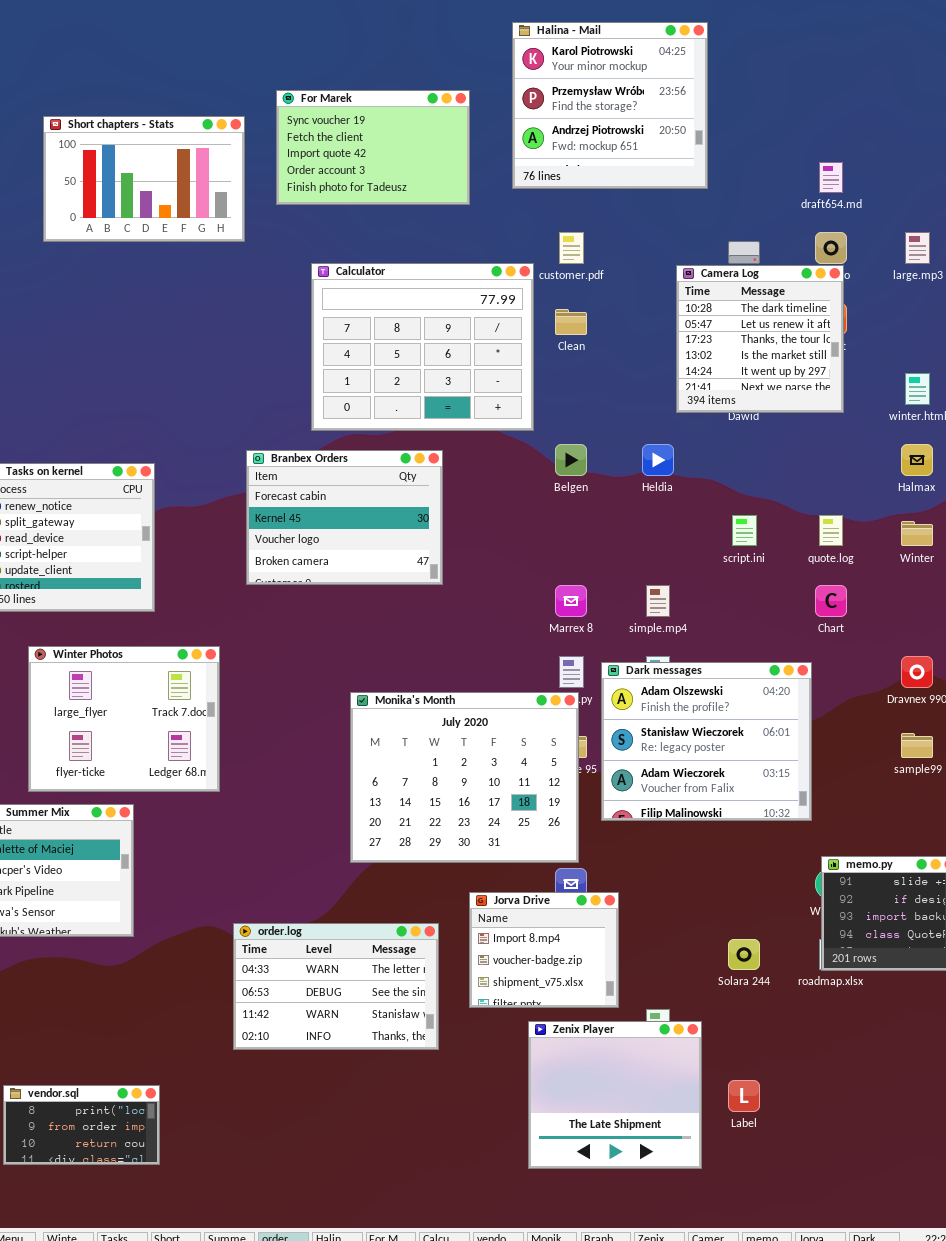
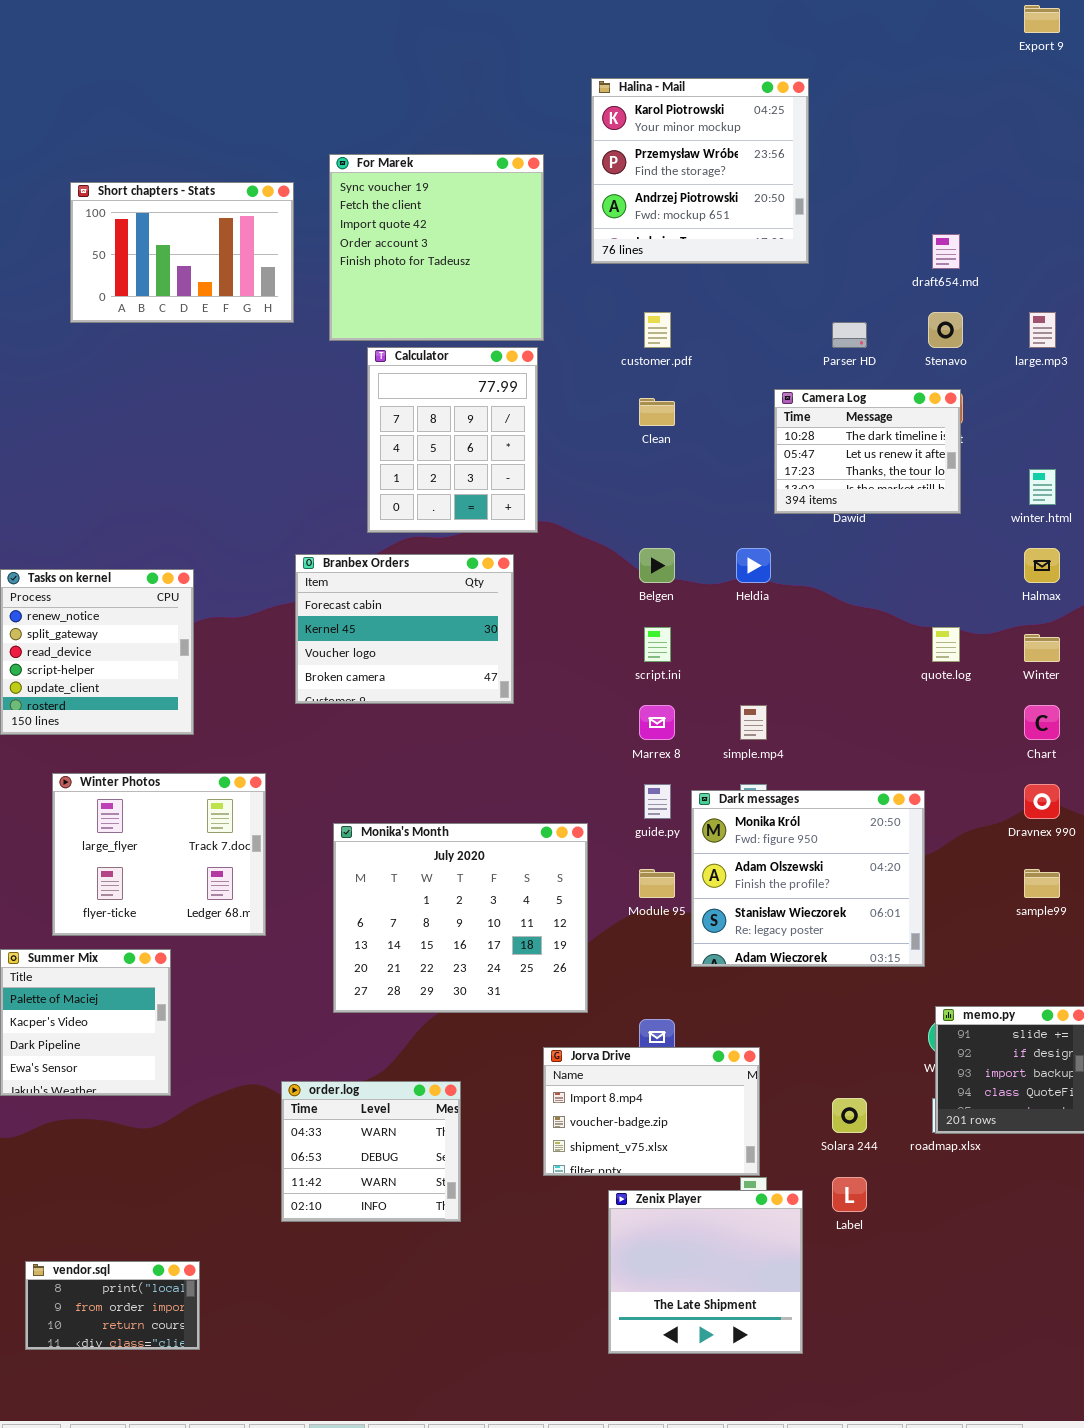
For Marek: [276,90,470,205] -> [329,154,544,341], resized
Calculator: [311,263,534,431] -> [367,347,538,533], resized
Camera Log: [676,265,844,413] -> [774,389,961,514], resized
script.ini: [732,515,757,546] -> [644,627,671,662], moved
Chart: [815,585,847,617] -> [1024,705,1060,740], moved
Dark messages: [601,662,812,821] -> [691,790,925,967], scrolled up 1 row
Monika's Month: [350,692,579,863] -> [333,823,588,1013], moved
Jorva Drive: [469,892,619,1008] -> [543,1047,760,1176], resized
order.log: [233,923,439,1050] -> [281,1081,461,1222], resized
Label: [728,1080,760,1112] -> [832,1177,867,1212], moved

